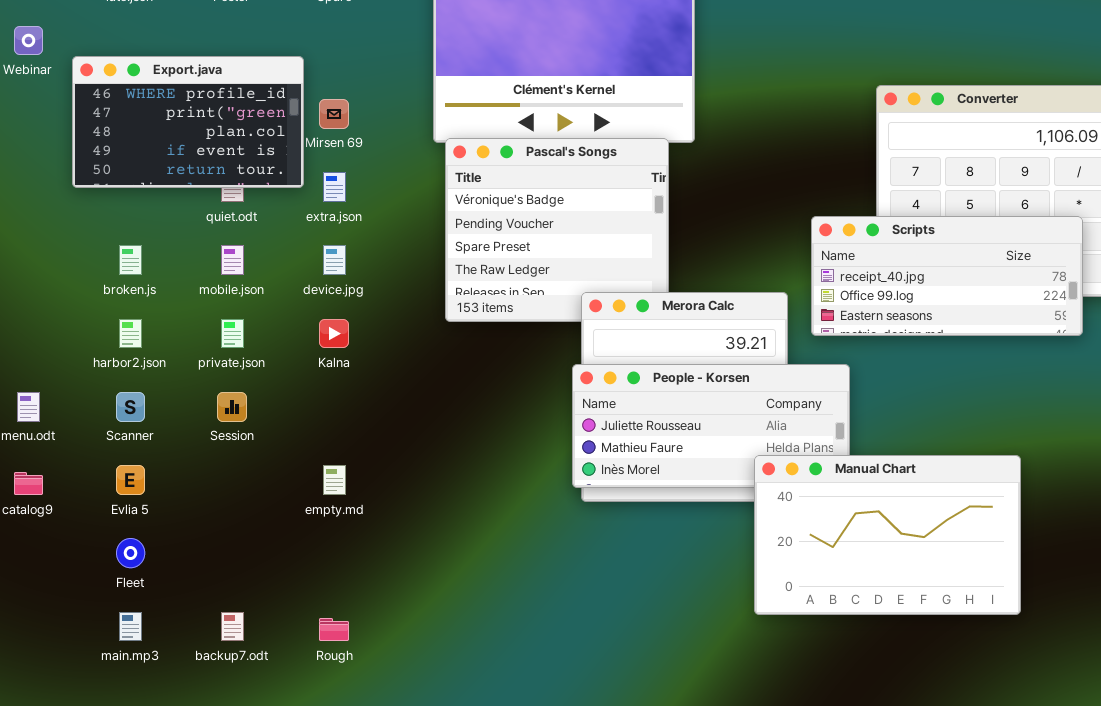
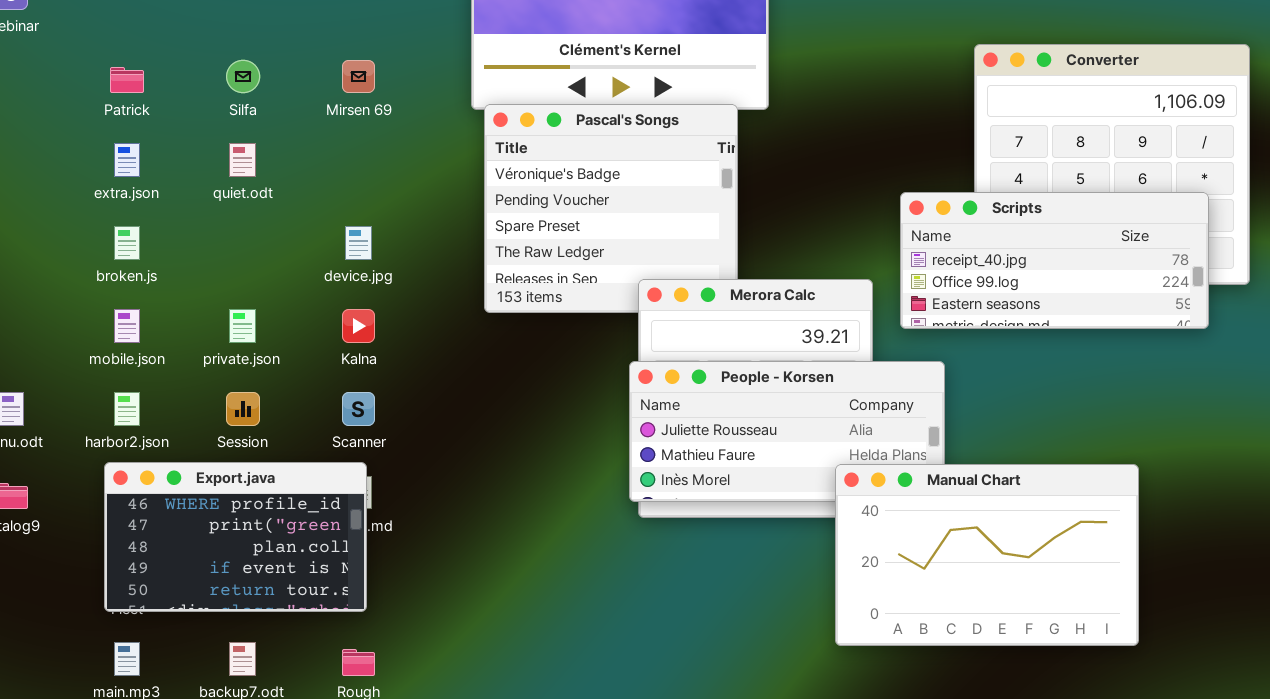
Export.java: [72,56,304,188] -> [104,462,367,612], moved
extra.json: [323,172,346,202] -> [114,143,140,177], moved
mobile.json: [221,245,244,275] -> [114,309,140,343], moved
harbor2.json: [119,319,142,348] -> [114,392,140,426], moved
Scanner: [116,392,145,422] -> [342,392,375,426], moved

